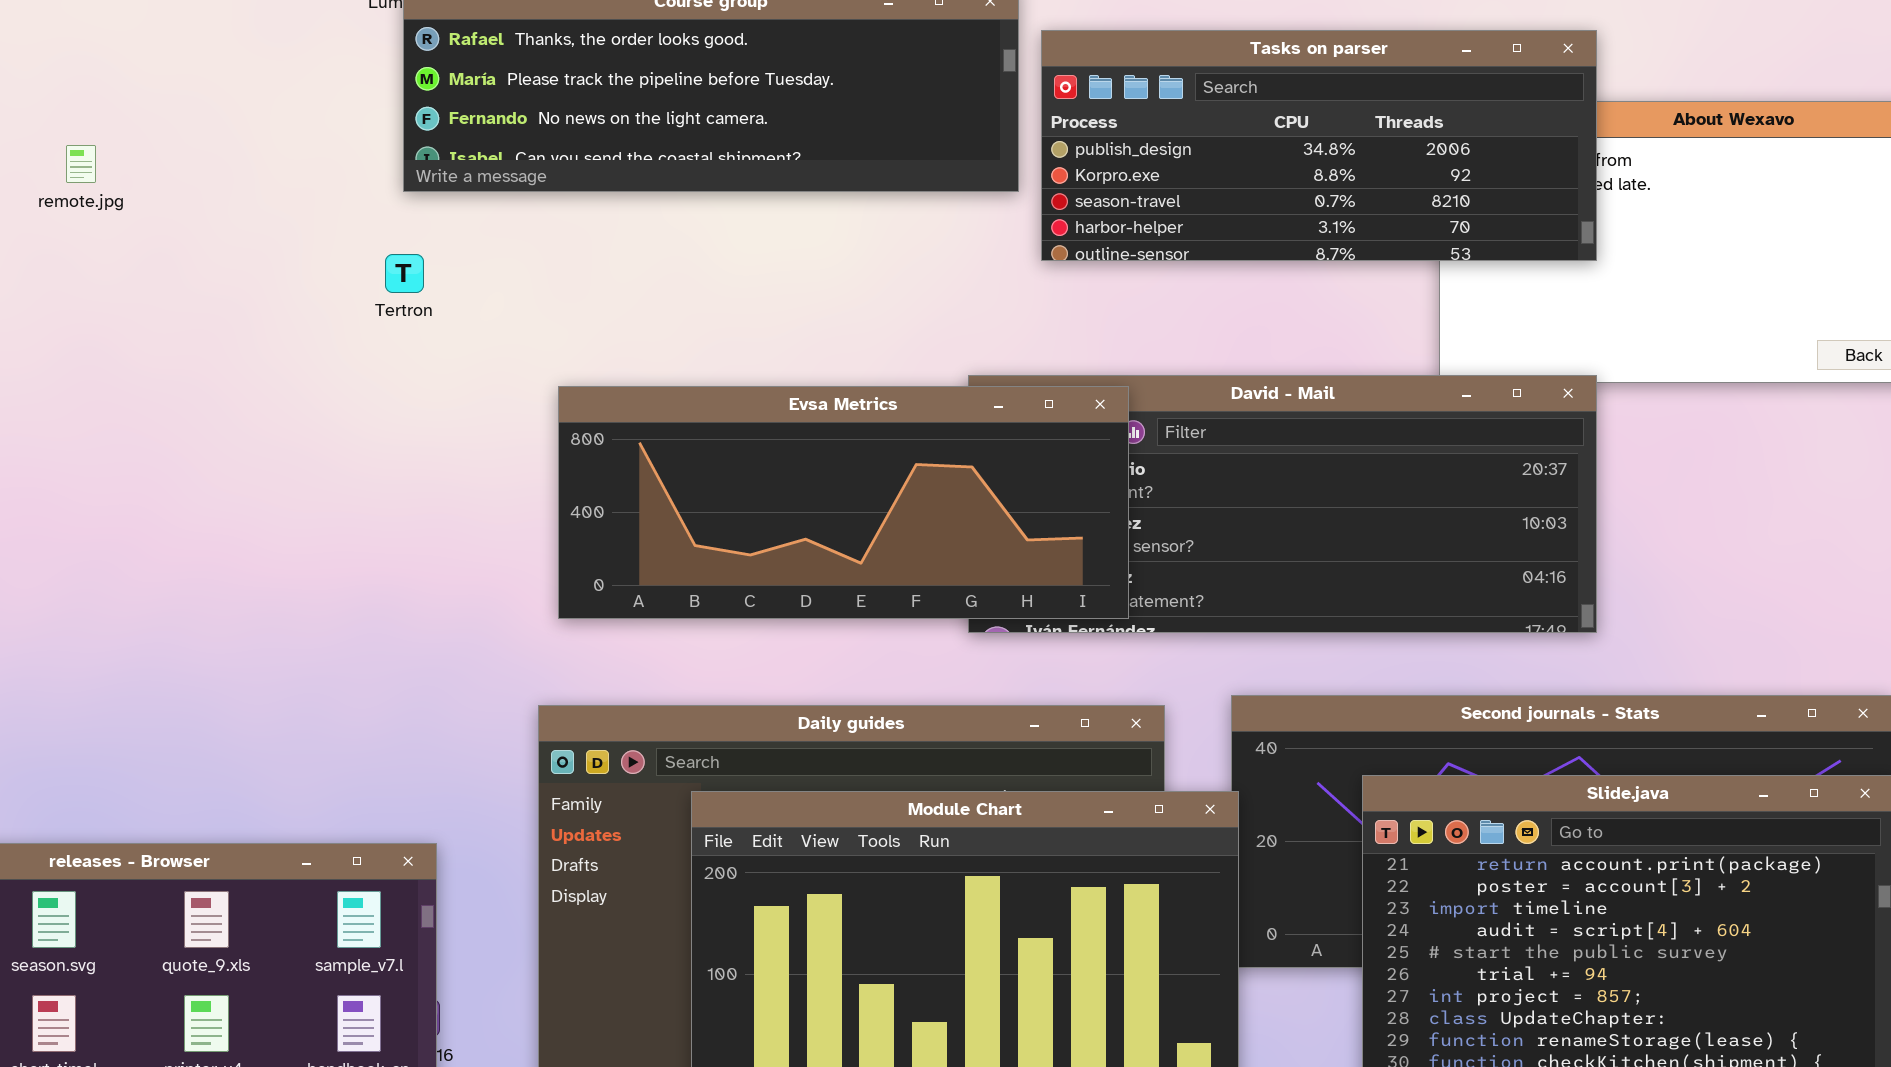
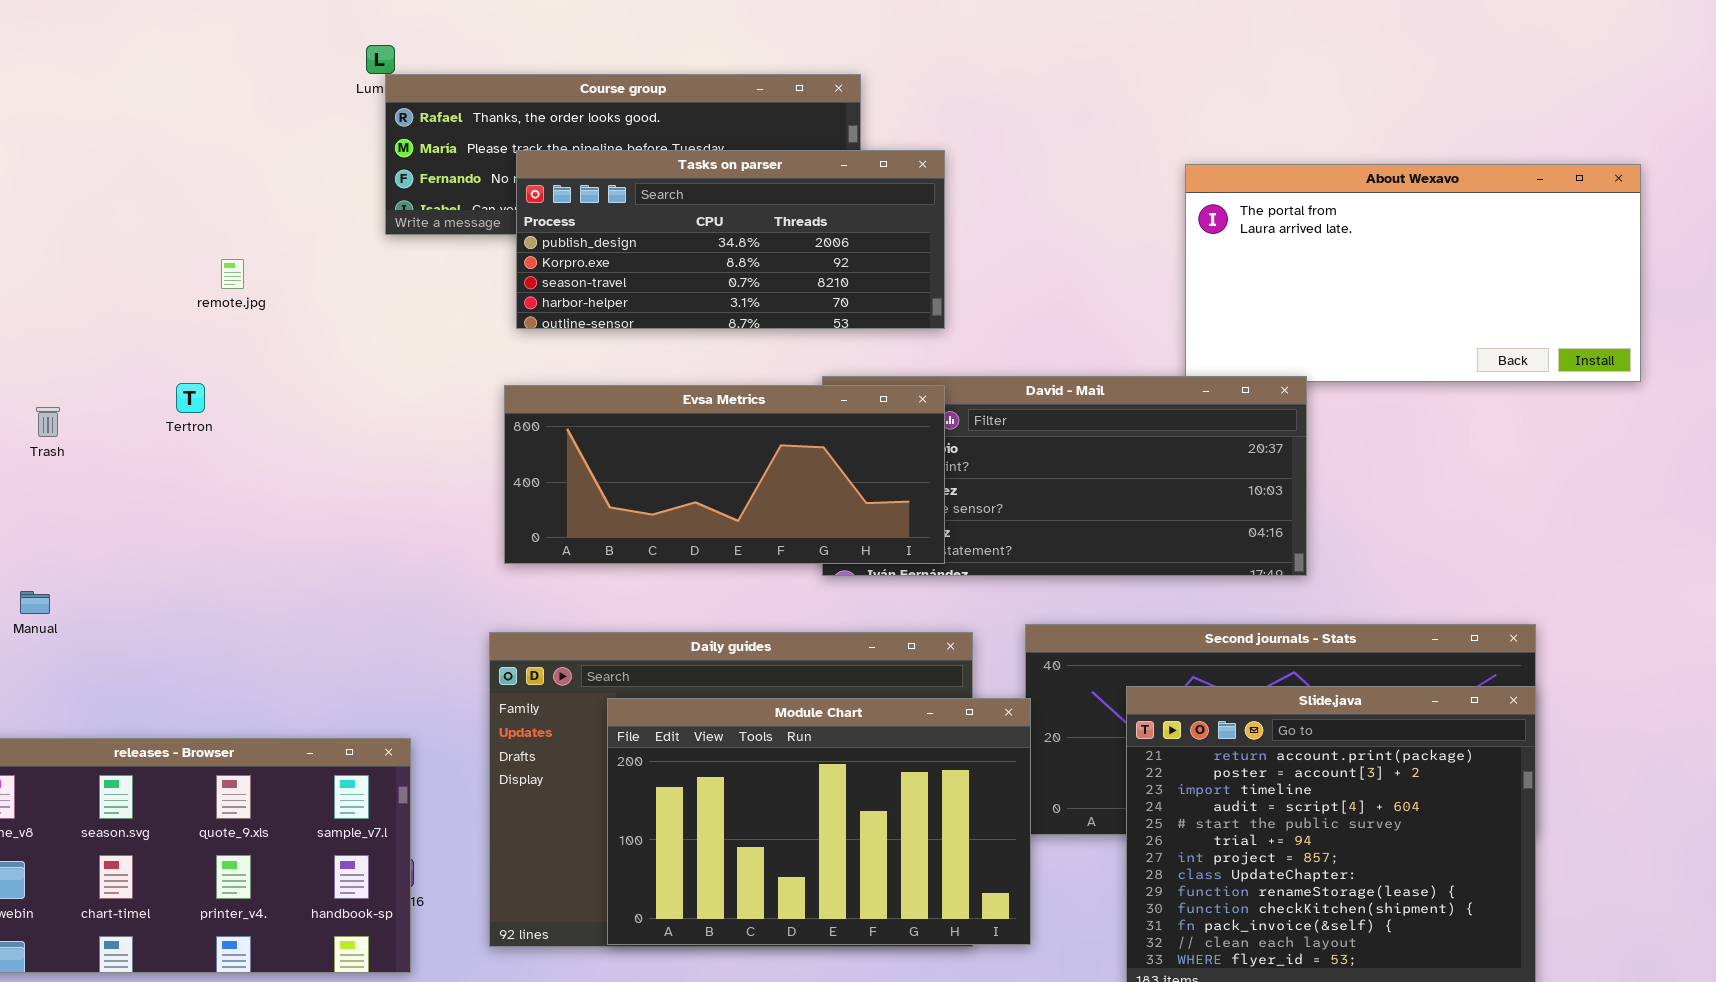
Tasks on parser: [1041,30,1597,261] -> [516,150,945,329], moved
remote.jpg: [66,145,96,183] -> [221,259,244,289], moved
Tertron: [385,254,424,293] -> [176,383,205,413], moved

